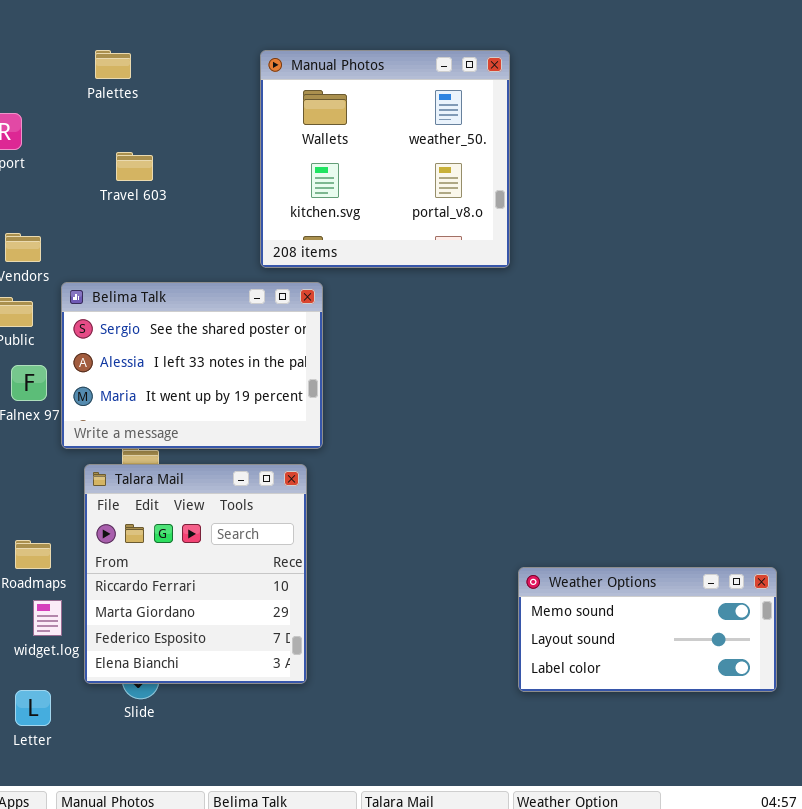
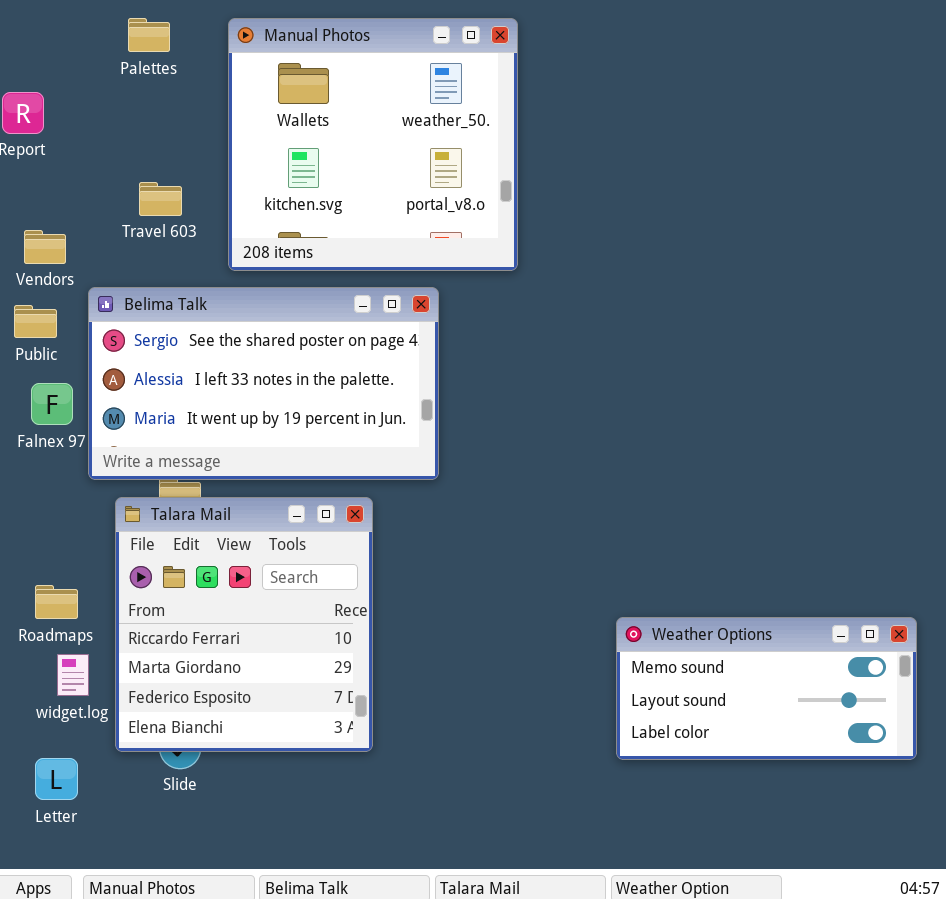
Manual Photos: [260,50,510,268] -> [228,18,518,271], moved
Travel 603: [116,152,153,181] -> [139,182,182,216], moved
Belima Talk: [61,282,323,449] -> [88,287,439,480], resized

